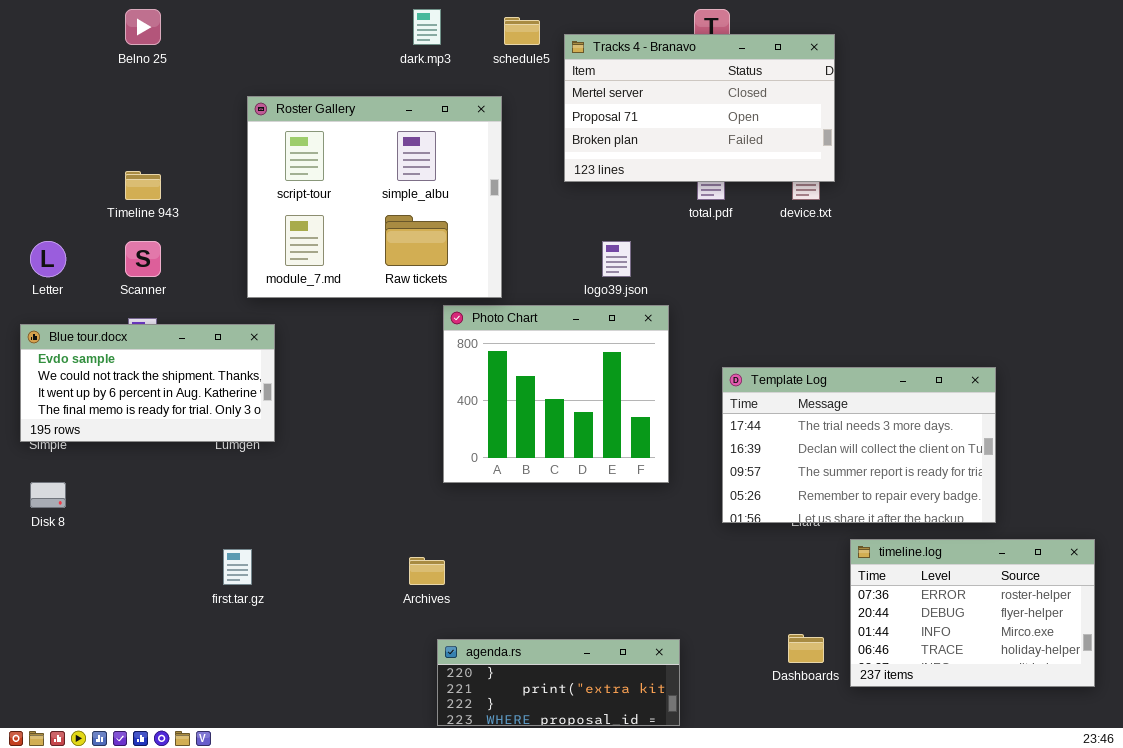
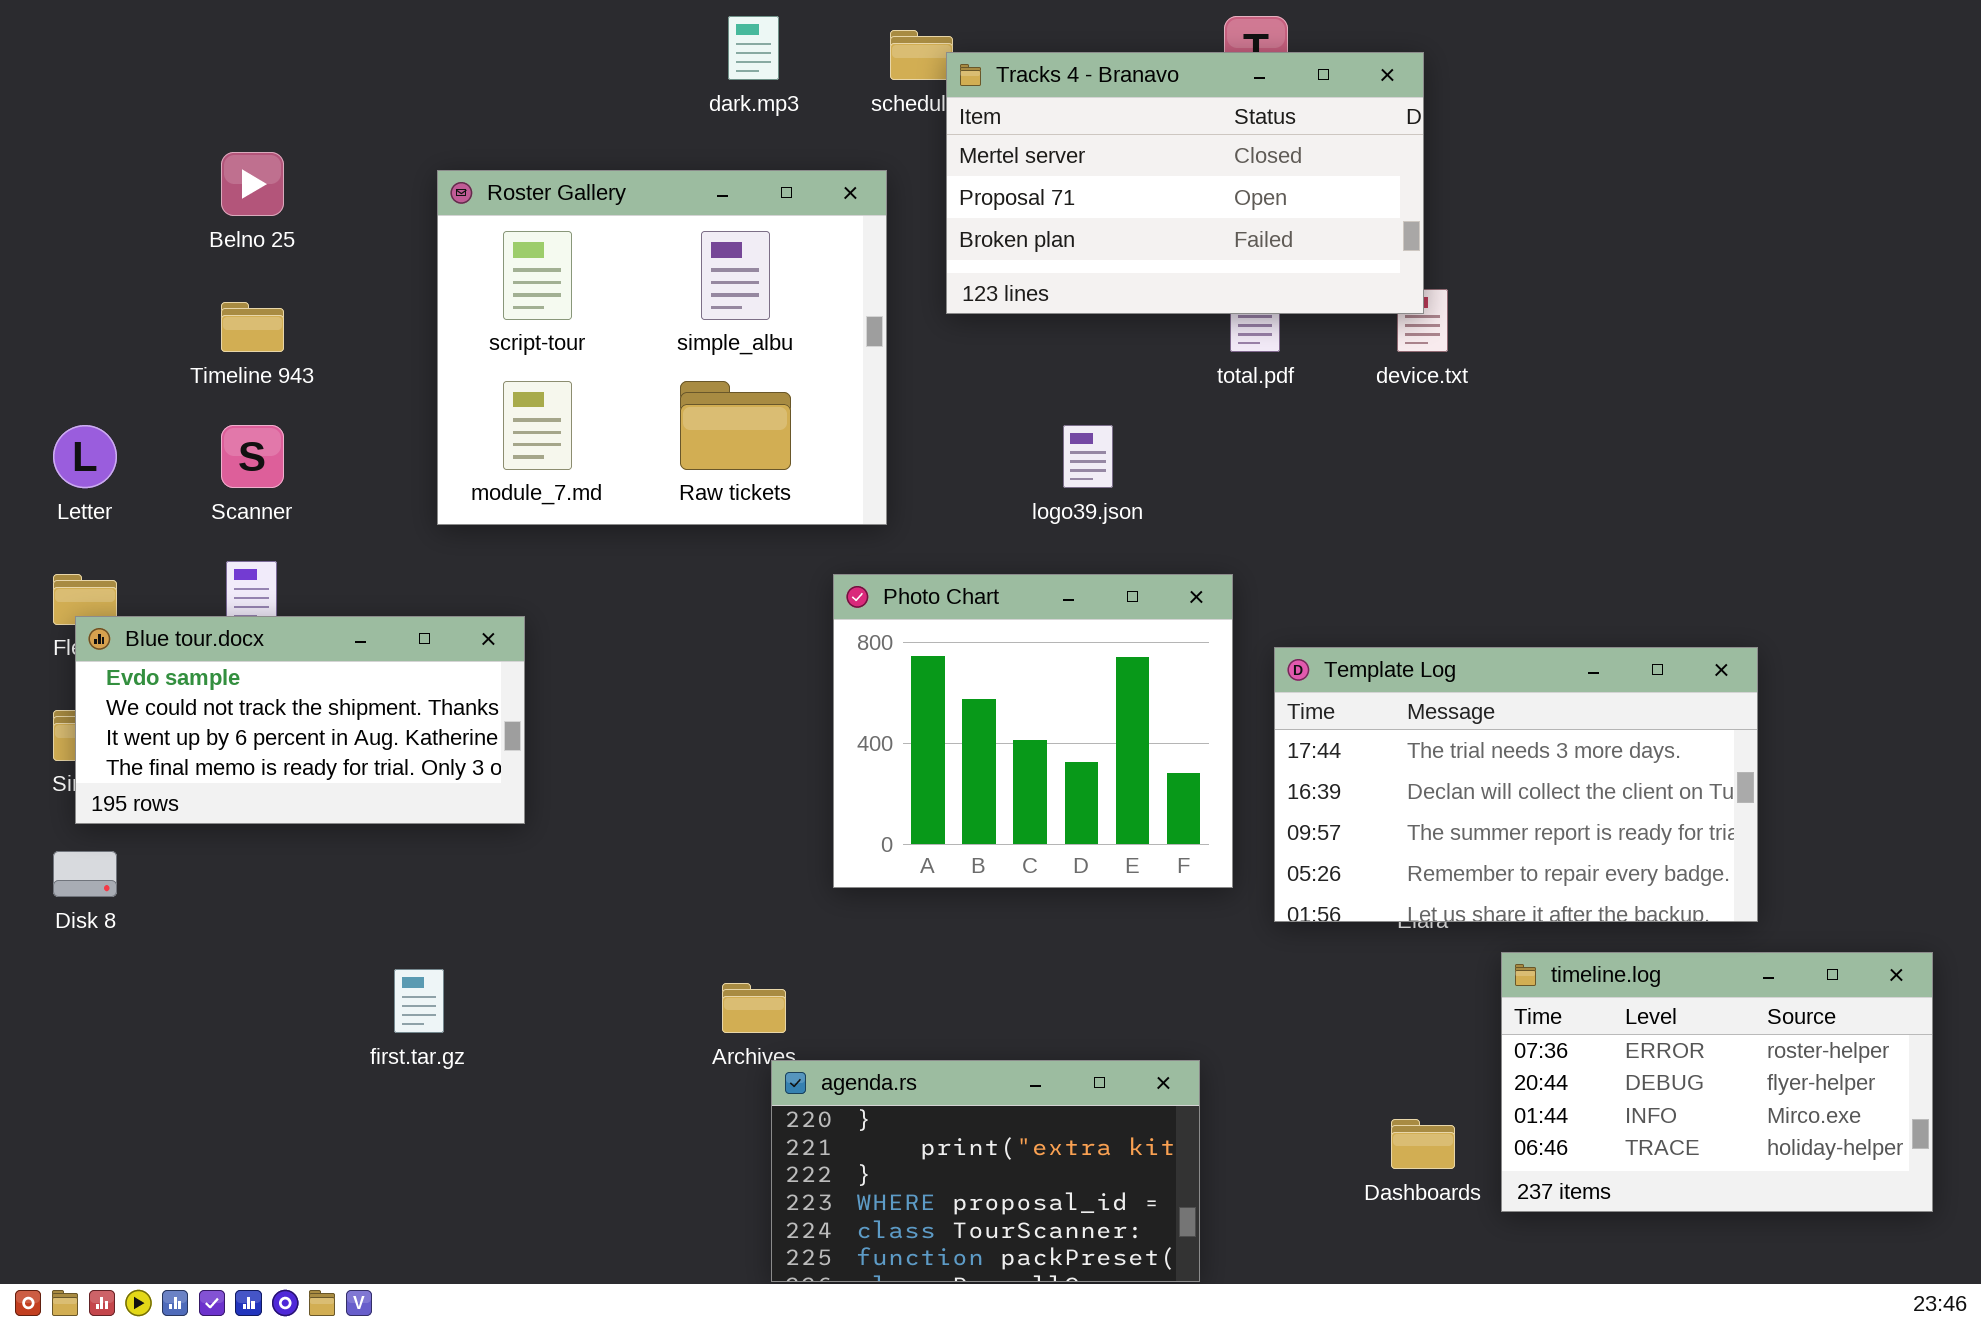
Belno 25: [125,9,161,45] -> [221,152,284,216], moved
Tracks 4 - Branavo: [564,34,835,182] -> [946,52,1424,314], moved
Photo Chart: [443,305,669,483] -> [833,574,1233,888], moved
Blue tour.docx: [20,324,275,442] -> [75,616,525,824], moved
agenda.rs: [437,639,680,726] -> [771,1060,1200,1282], resized

